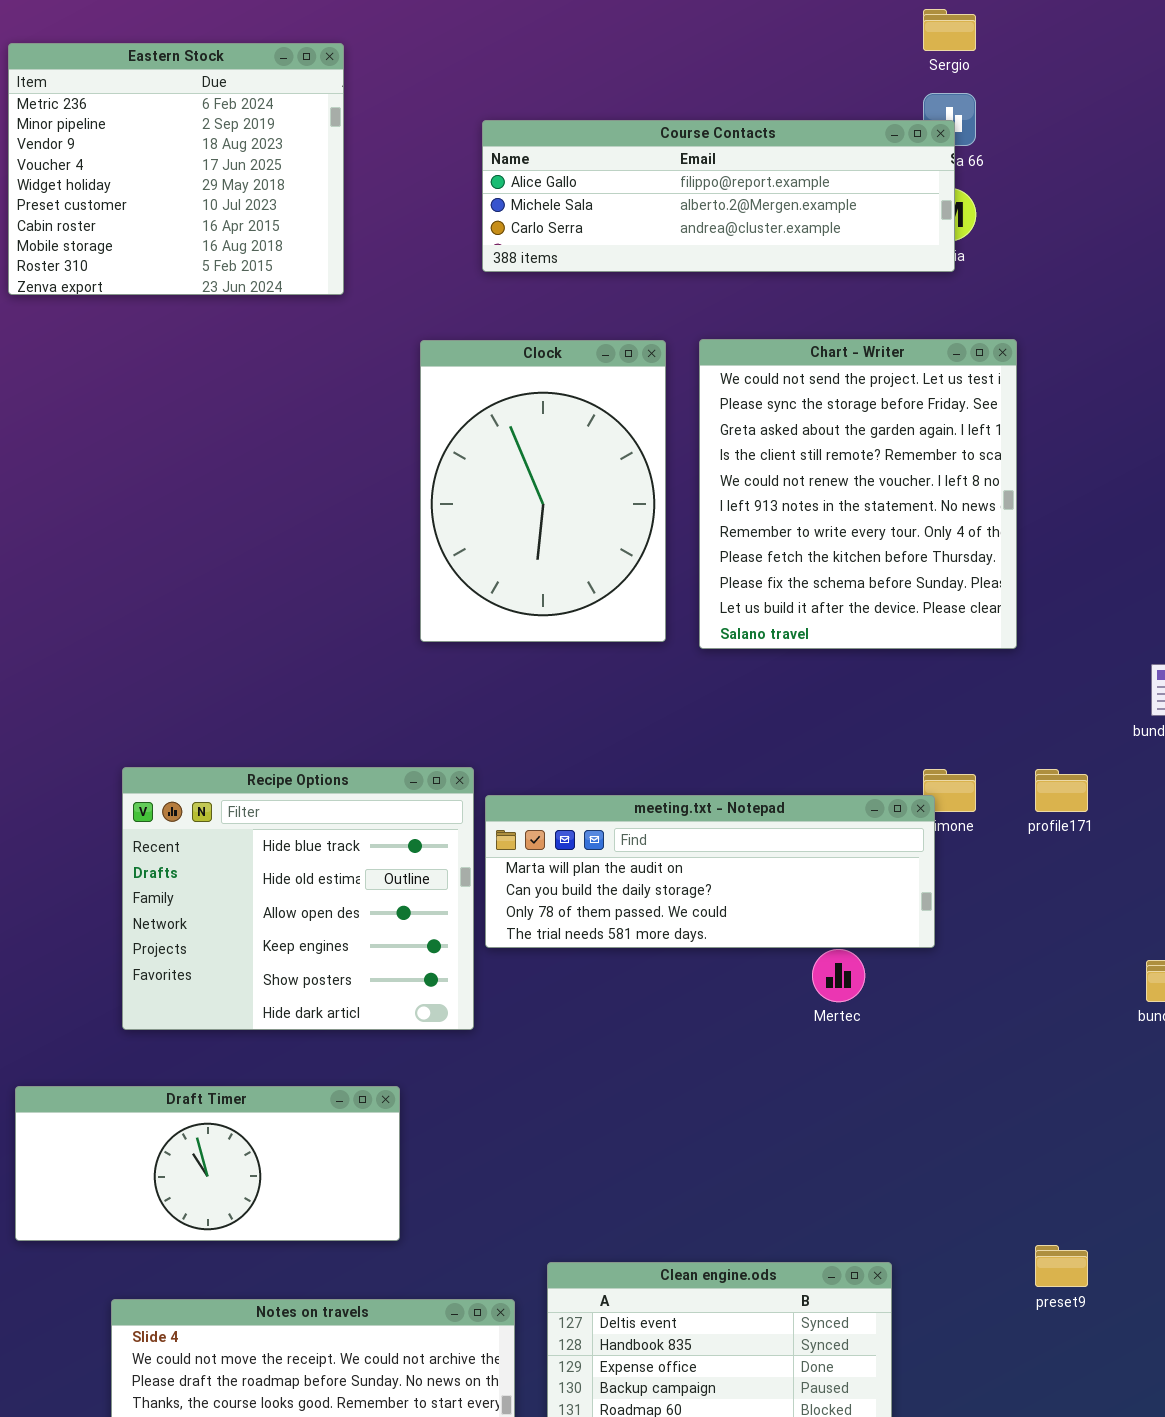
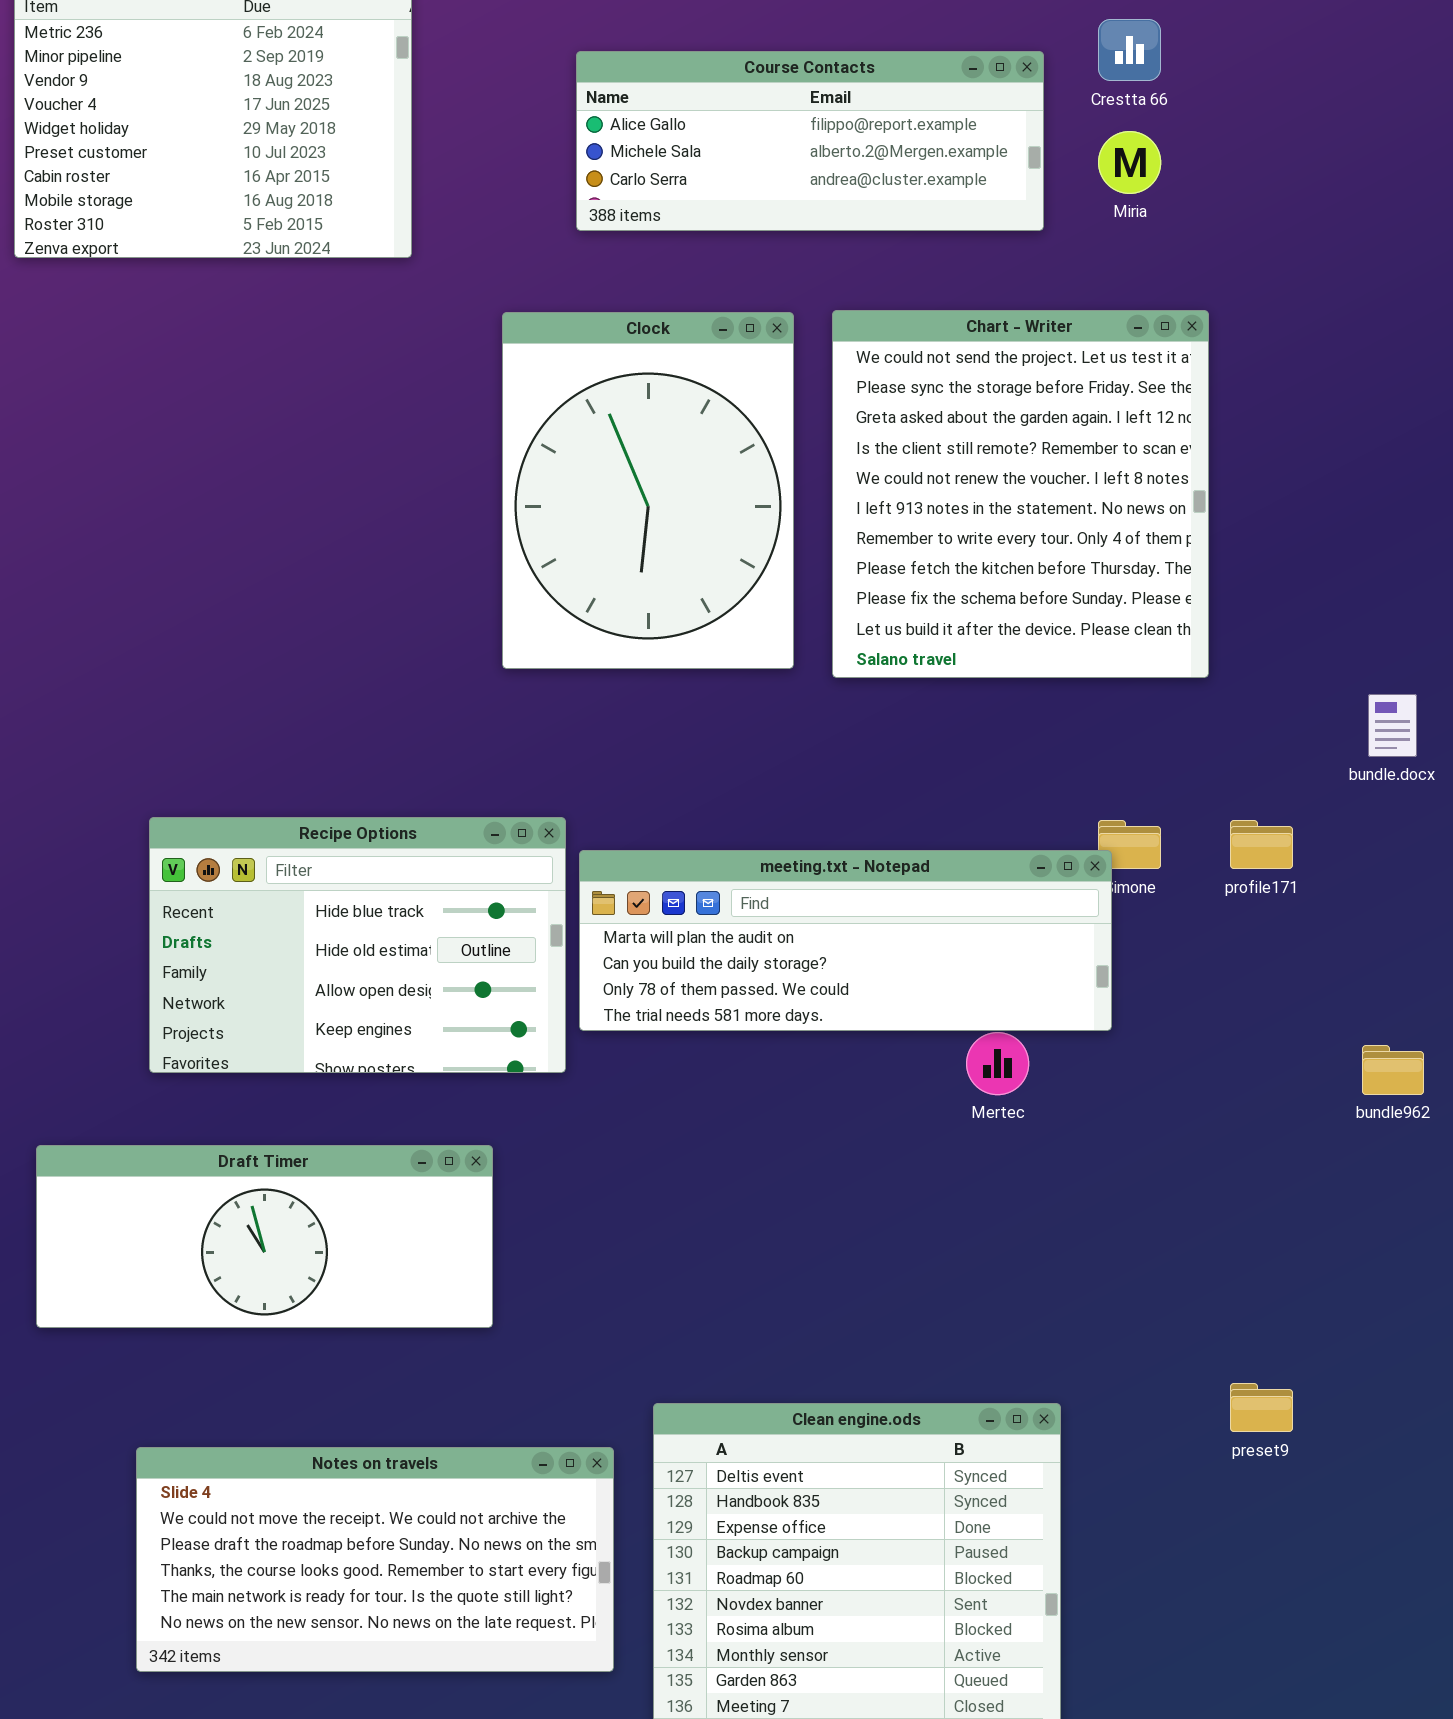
Course Contacts: [482,120,955,272] -> [576,51,1044,231], resized
Recipe Options: [122,767,474,1030] -> [149,817,566,1073], resized
Draft Timer: [15,1086,400,1241] -> [36,1145,493,1328], moved

